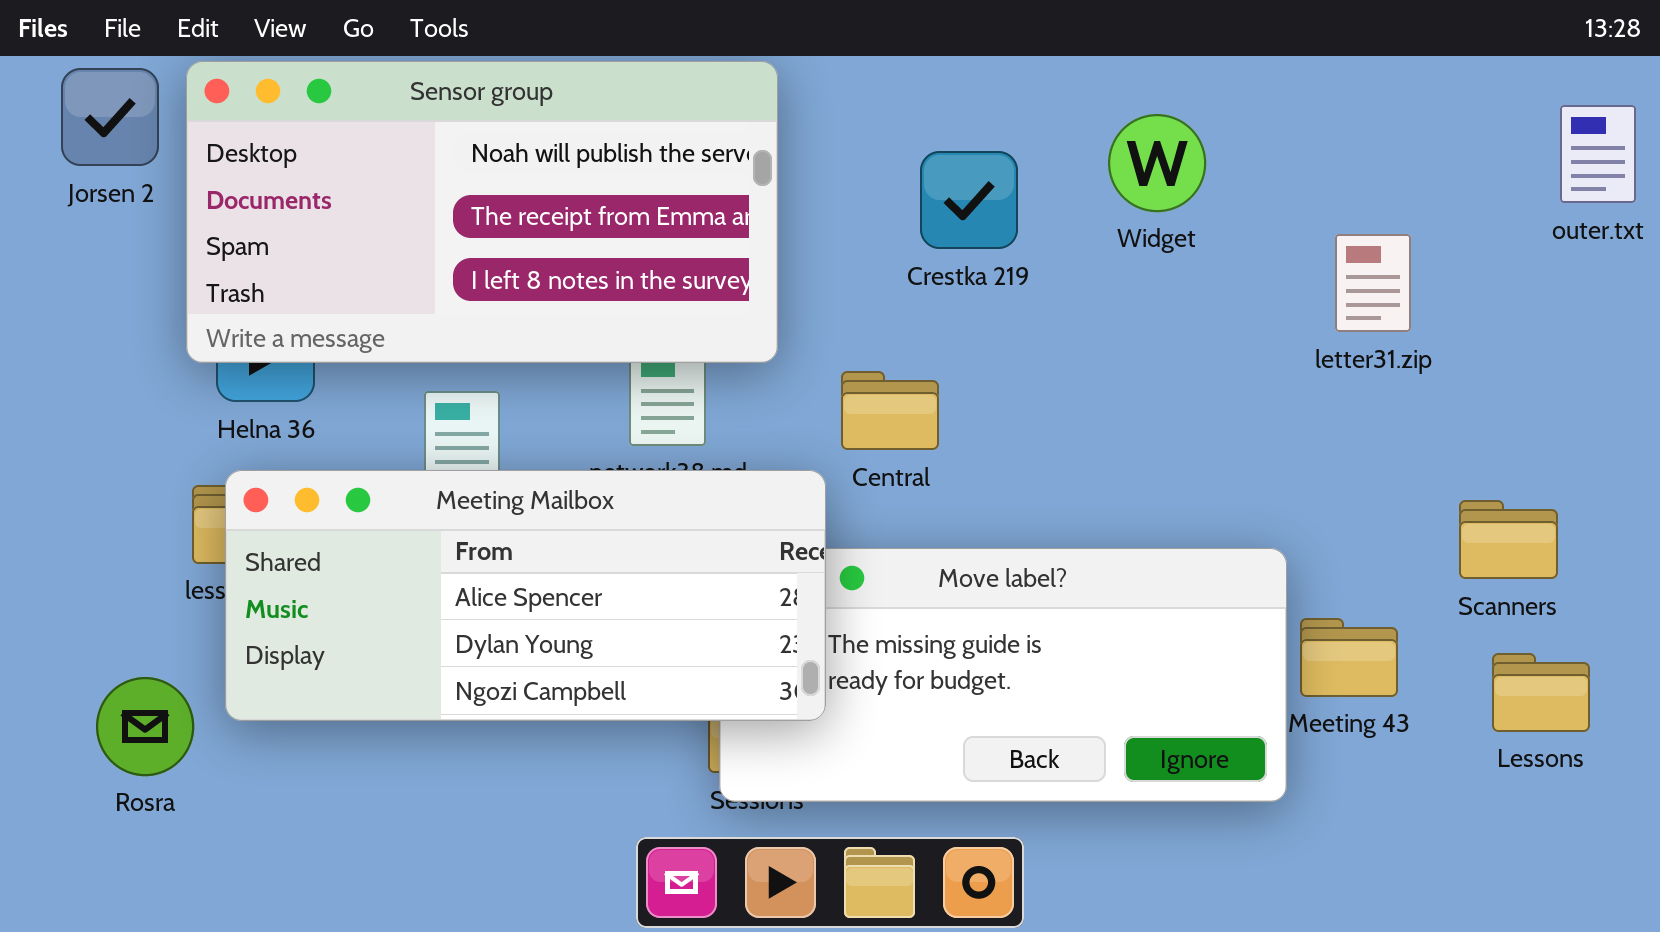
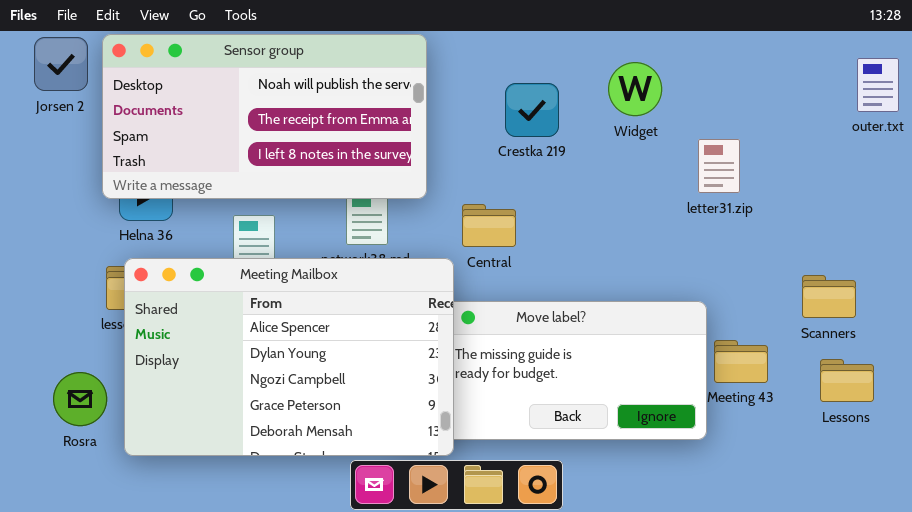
letter31.zip: [1335,234,1411,332] -> [698,139,740,193], moved
Meeting Mailbox: [225,470,826,721] -> [124,258,454,456], resized

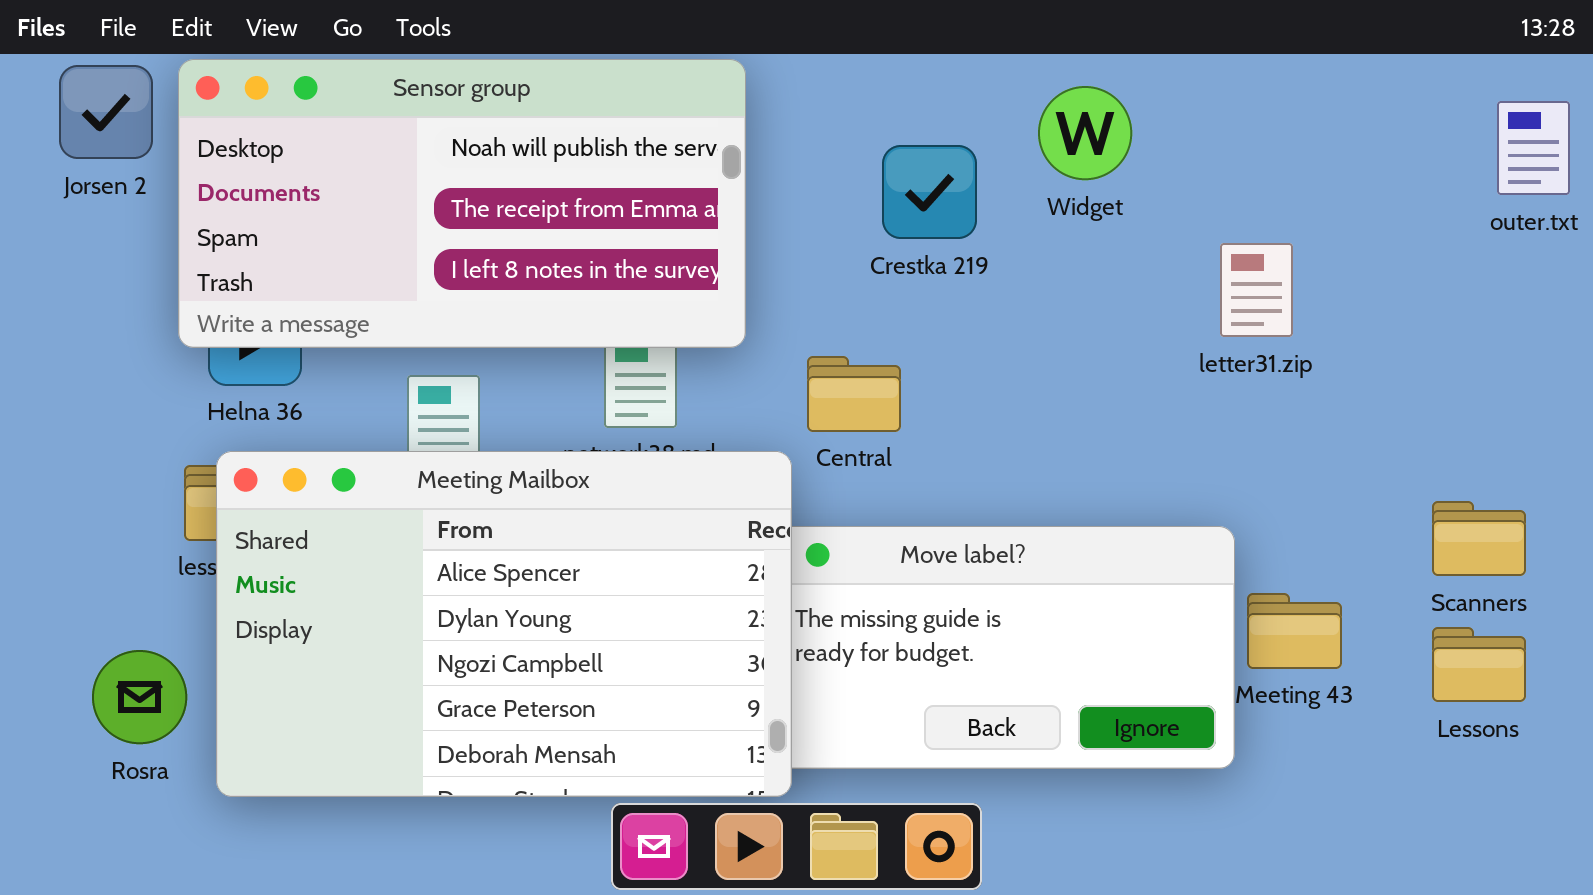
Widget: [608,62,662,116] -> [1038,86,1132,180], moved
Scanners: [802,275,856,318] -> [1432,501,1526,576], moved

